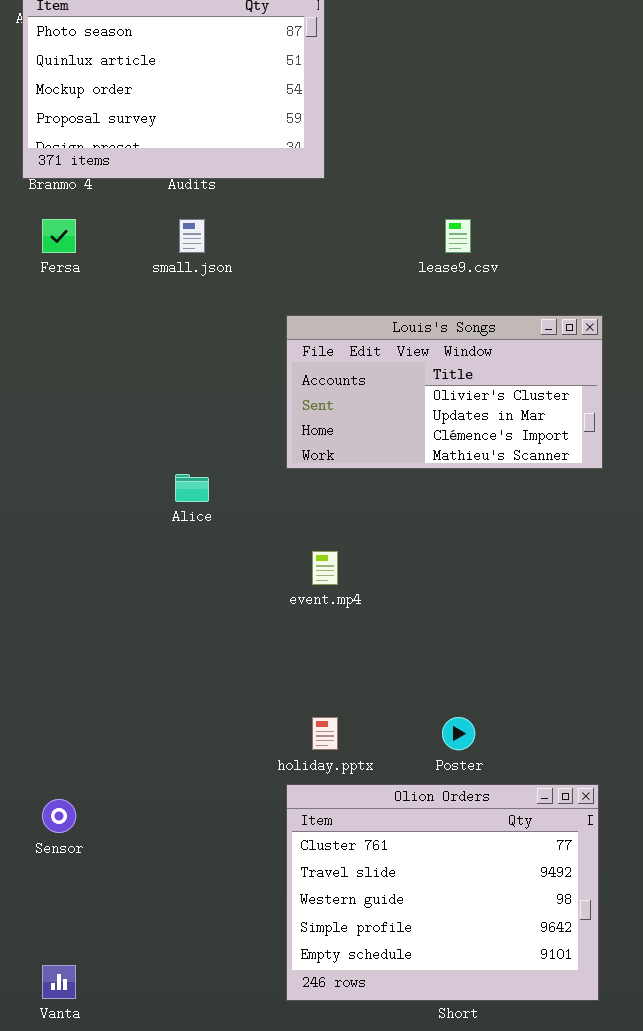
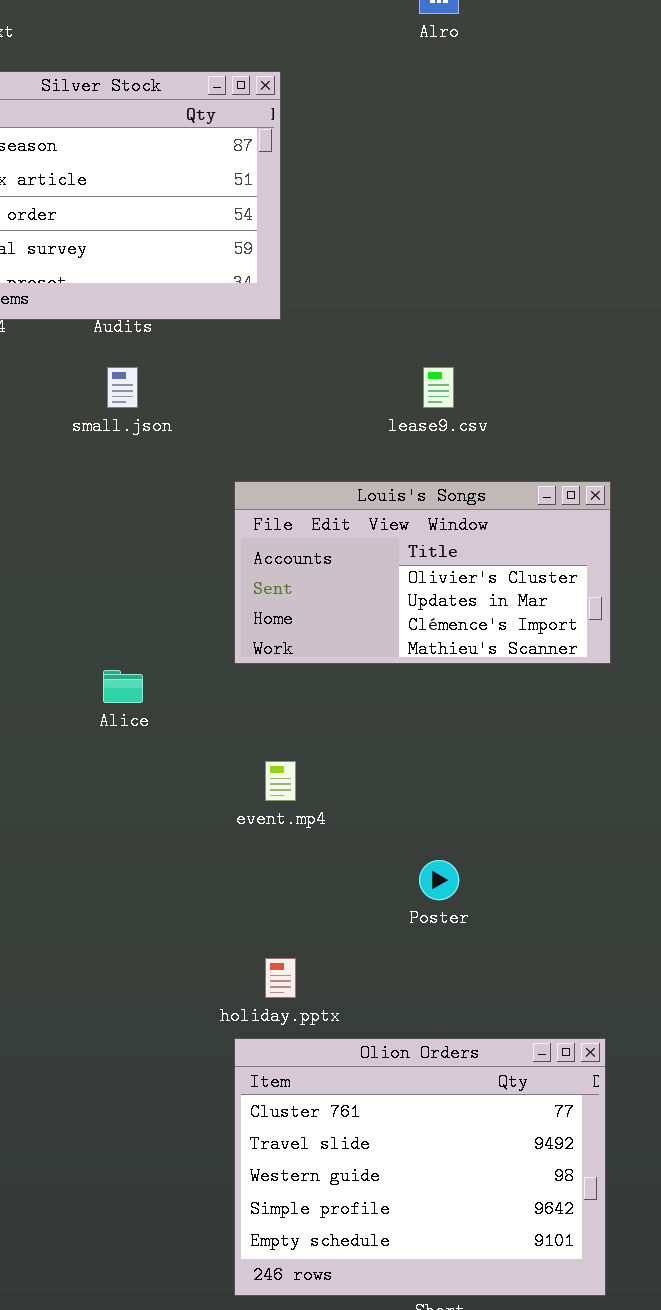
Poster: [442,717,475,750] -> [419,860,459,900], moved

